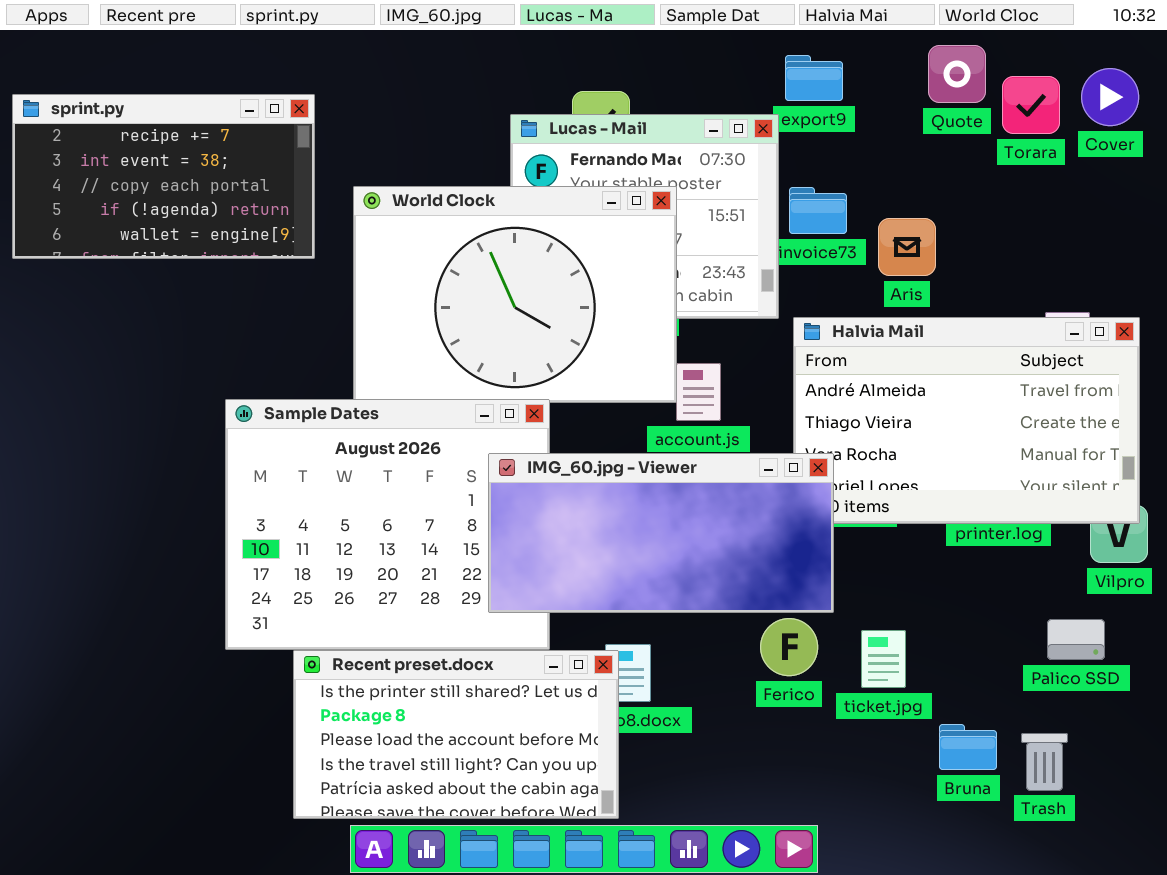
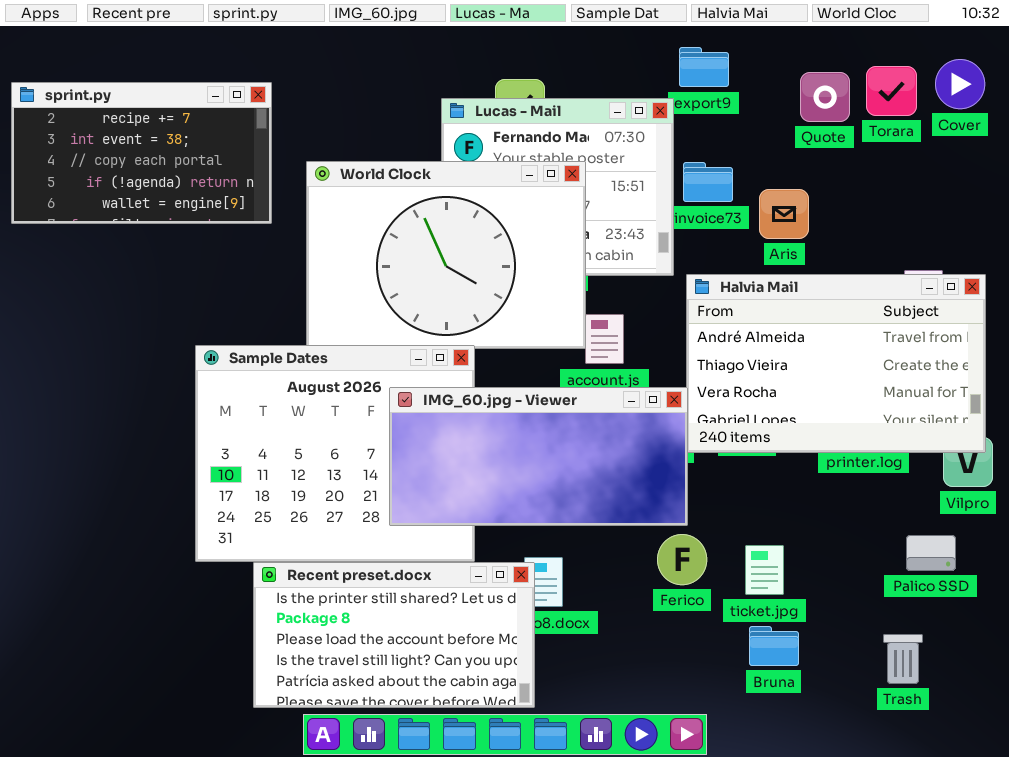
Quote: [928,45,986,103] -> [800,72,850,122], moved
IMG_60.jpg - Viewer: [488,453,834,613] -> [389,387,688,526], moved
Bruna: [939,724,997,770] -> [749,626,799,666], moved

